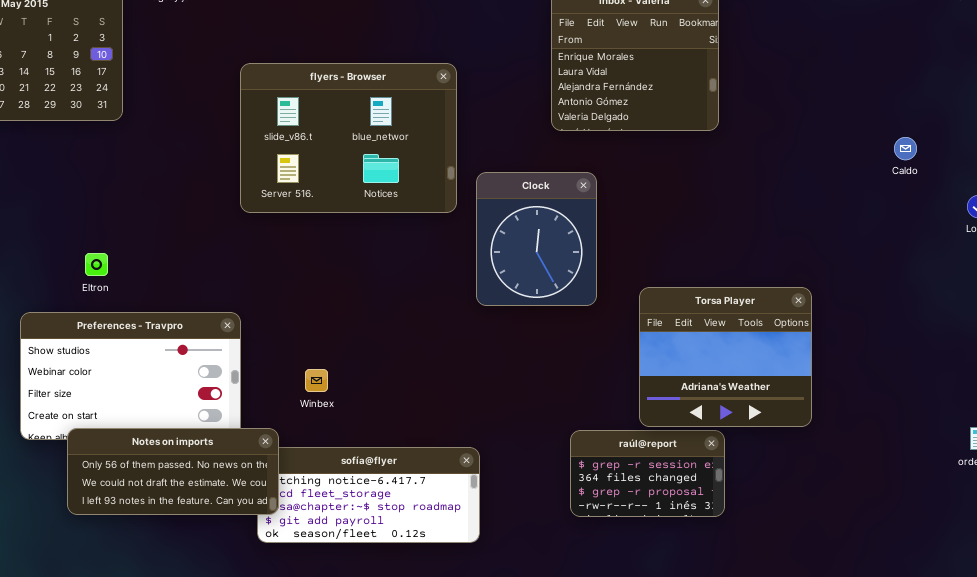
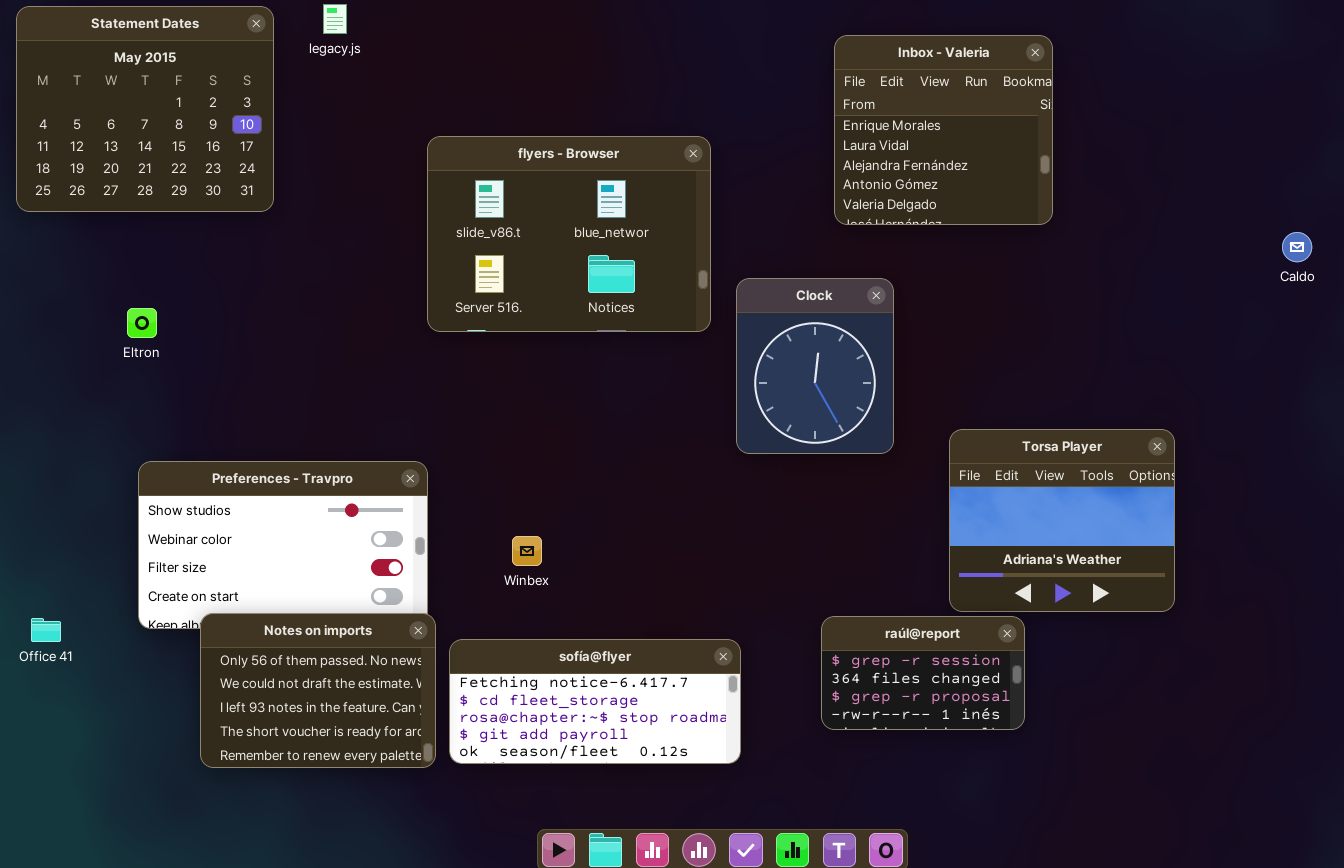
Eltron: [85,253,108,276] -> [127,308,157,338], moved
Notes on imports: [67,428,279,515] -> [200,613,436,768], resized
raúl@report: [570,430,725,517] -> [821,616,1025,730], moved

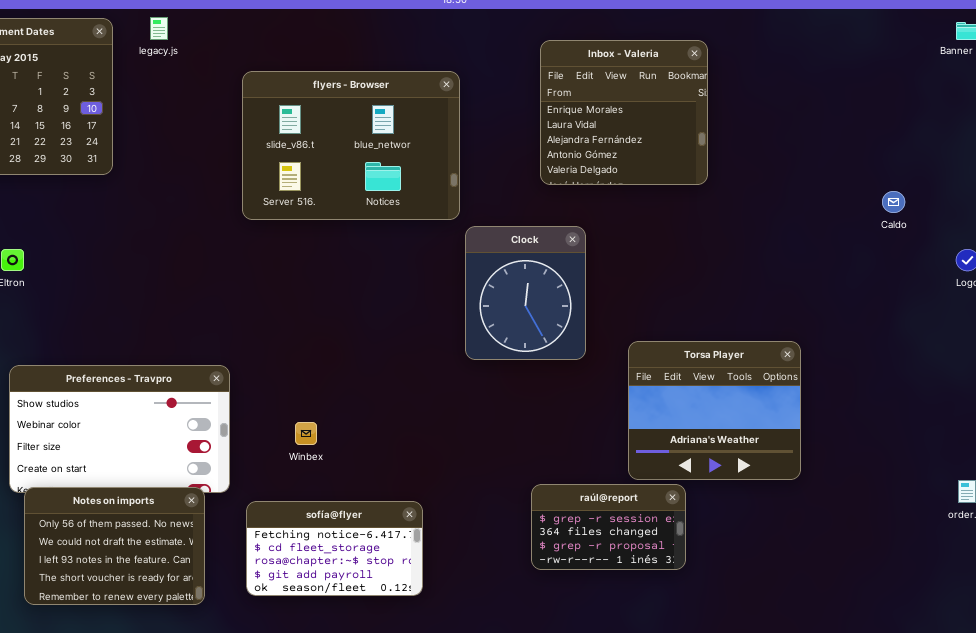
flyers - Browser: [427,136,711,332] -> [242,71,460,220], moved
Notes on imports: [200,613,436,768] -> [24,487,205,605], moved
sofía@flyer: [449,639,741,764] -> [246,501,423,596], resized

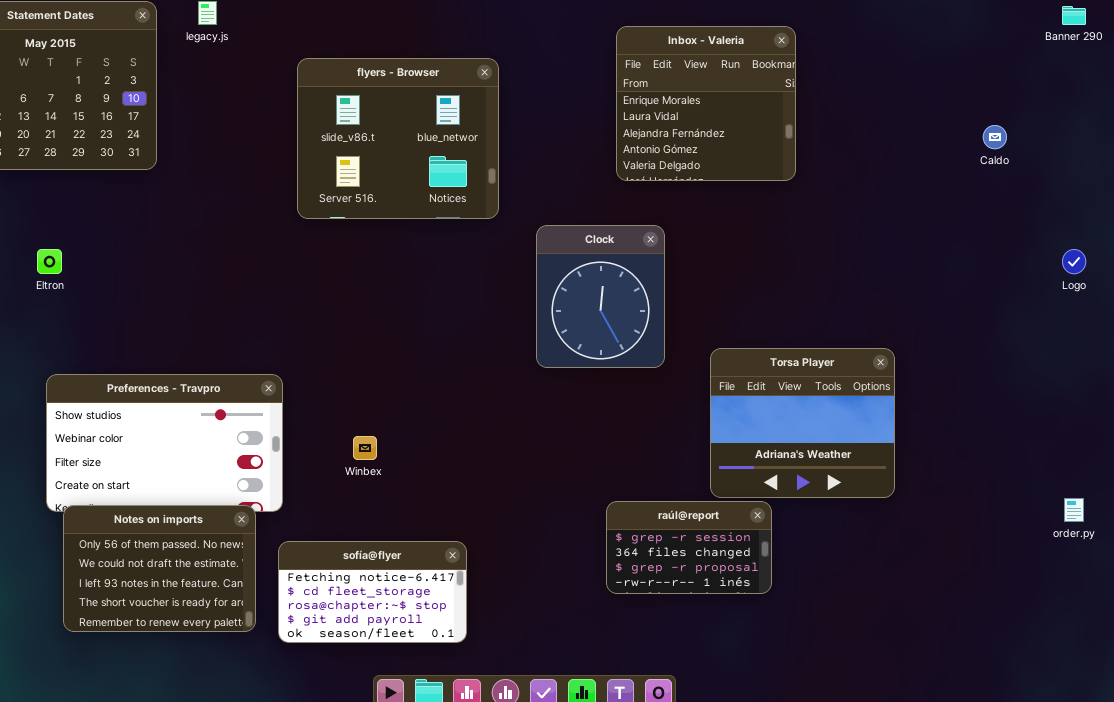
flyers - Browser: [242,71,460,220] -> [297,58,499,219], resized
Caldo: [882,191,905,213] -> [983,125,1007,149], moved
sofía@flyer: [246,501,423,596] -> [278,541,467,643], moved

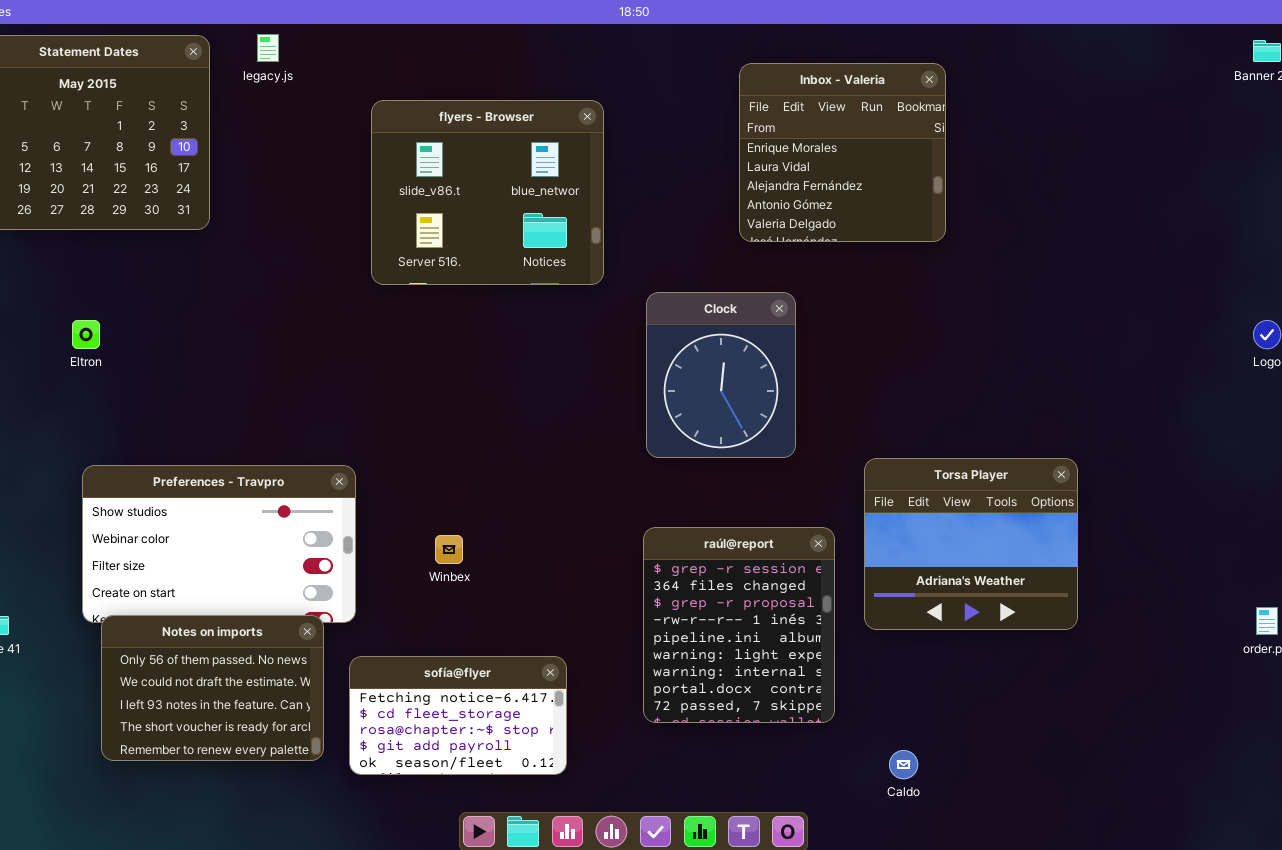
Caldo: [983,125,1007,149] -> [889,750,918,779], moved
Torsa Player: [710,348,895,498] -> [864,458,1078,630], moved
raúl@report: [606,501,772,594] -> [643,527,835,723], moved, resized

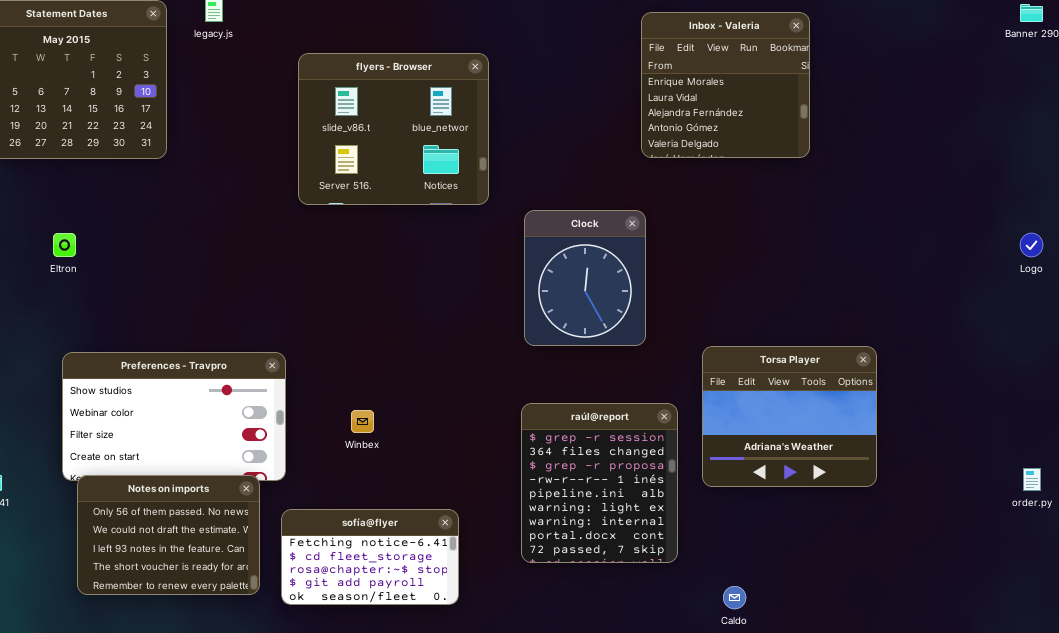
Inbox - Valeria: [739,63,946,242] -> [641,12,810,158], moved

